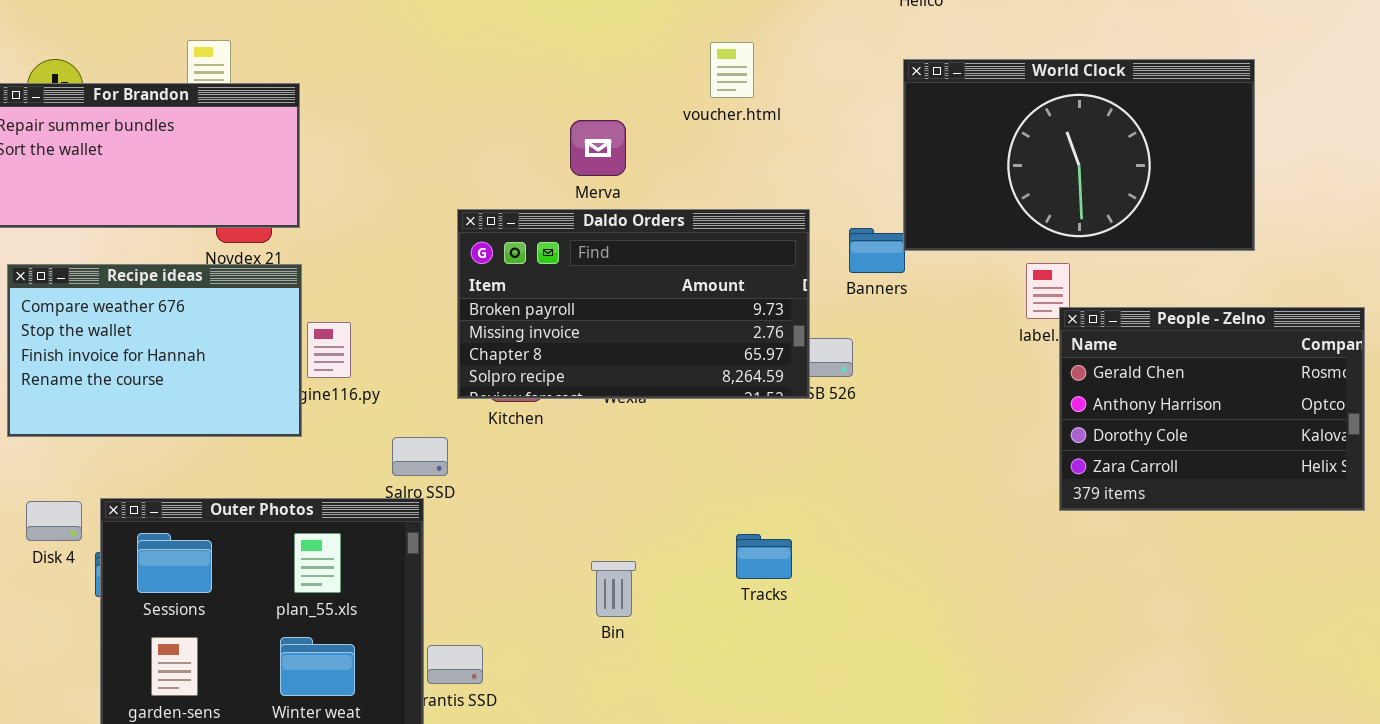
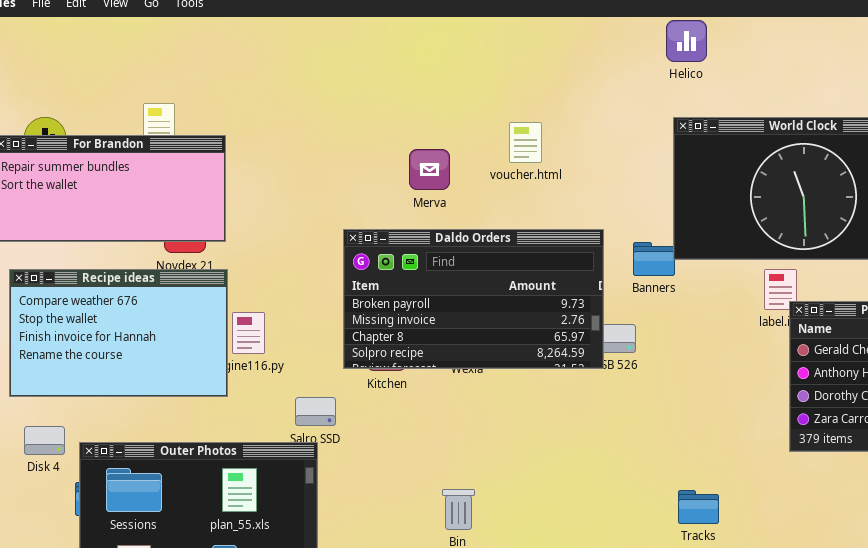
voucher.html: [710,42,754,98] -> [509,122,542,163], moved
Merva: [570,120,626,176] -> [409,149,450,190], moved
Disk 4: [26,501,82,541] -> [24,426,65,455], moved
Tracks: [736,534,792,579] -> [678,490,719,524], moved

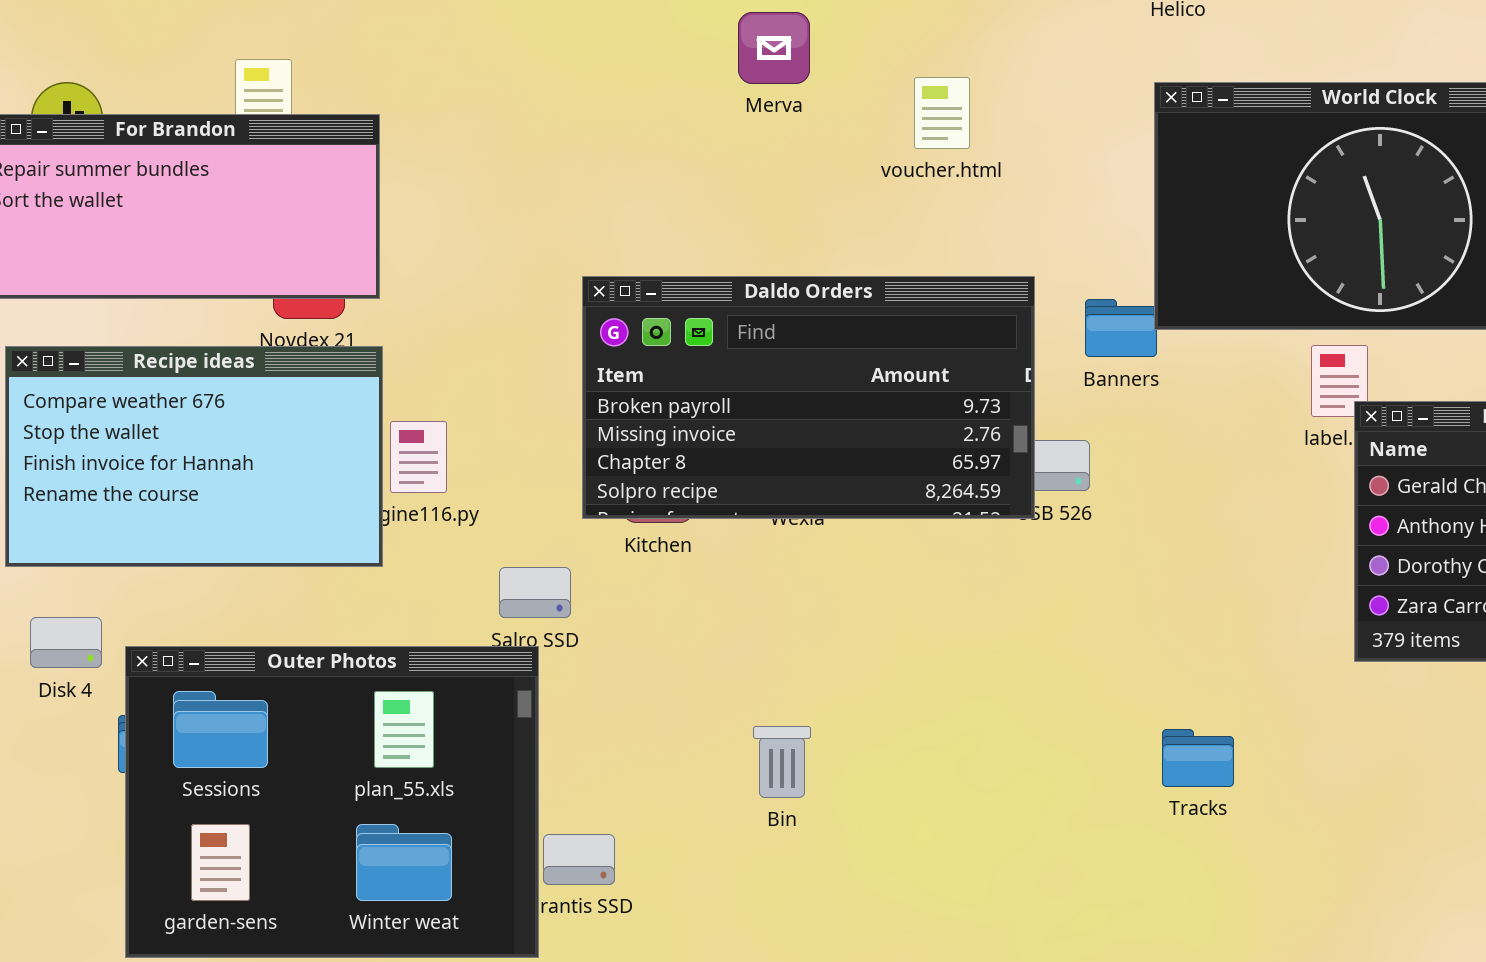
voucher.html: [509,122,542,163] -> [914,77,970,149], moved
Merva: [409,149,450,190] -> [738,12,810,84], moved

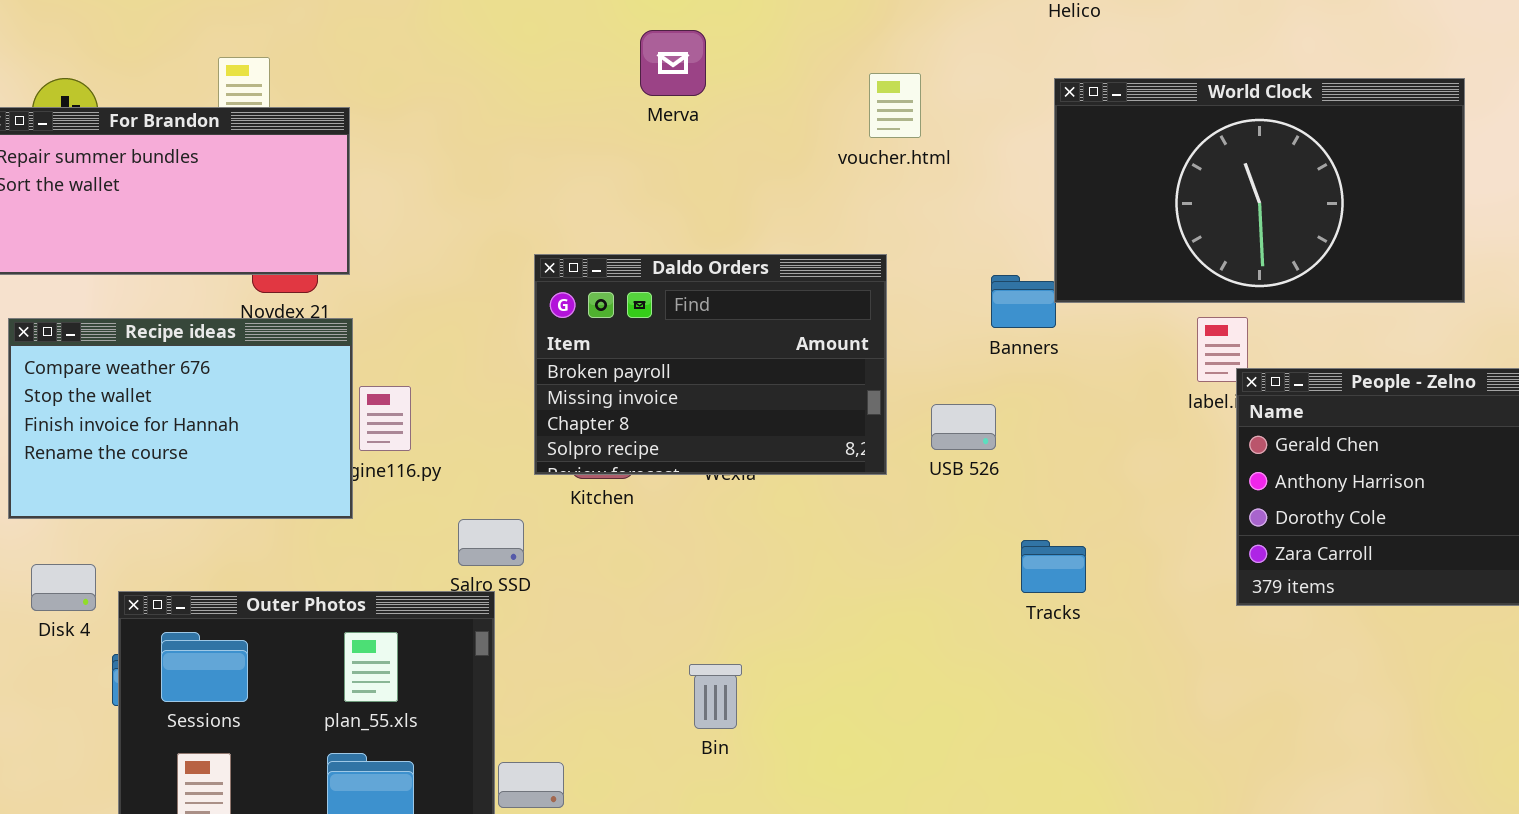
Merva: [738,12,810,84] -> [640,30,706,96], moved
voucher.html: [914,77,970,149] -> [869,73,921,138], moved
Daldo Orders: [582,276,1035,519] -> [534,254,887,475], resized
Tracks: [1162,729,1234,787] -> [1021,540,1086,593], moved

